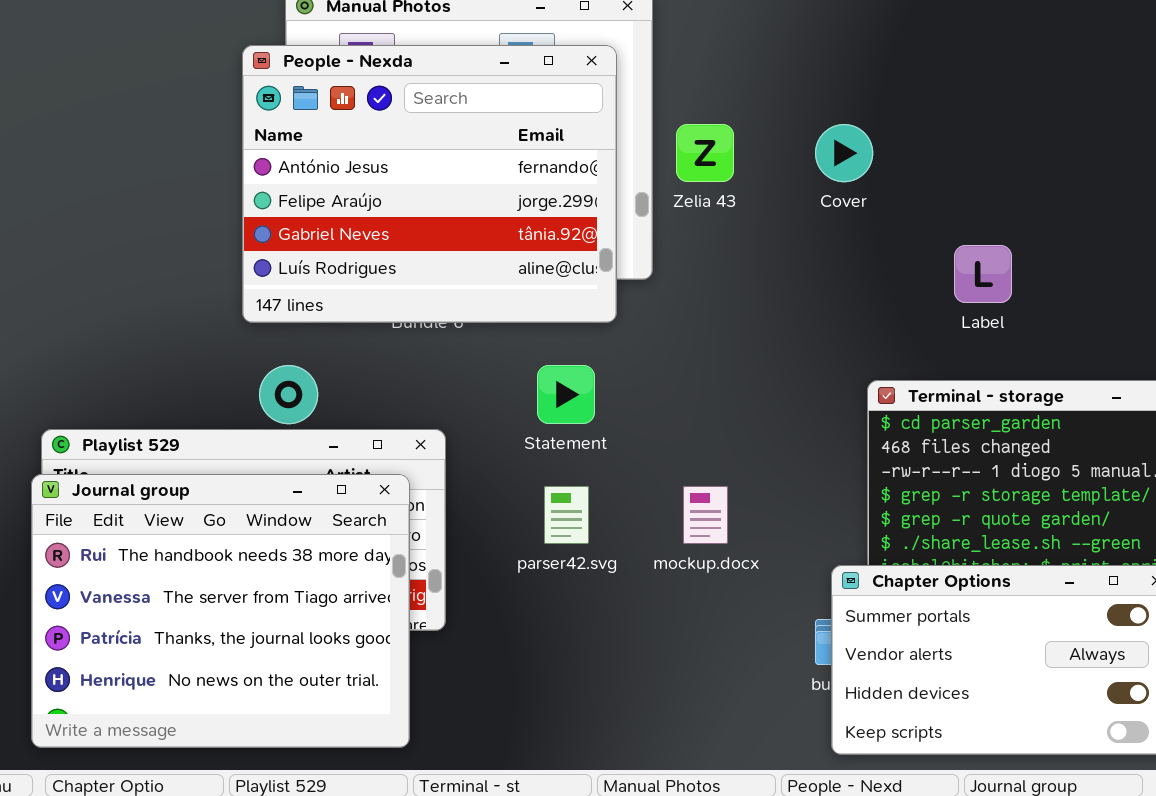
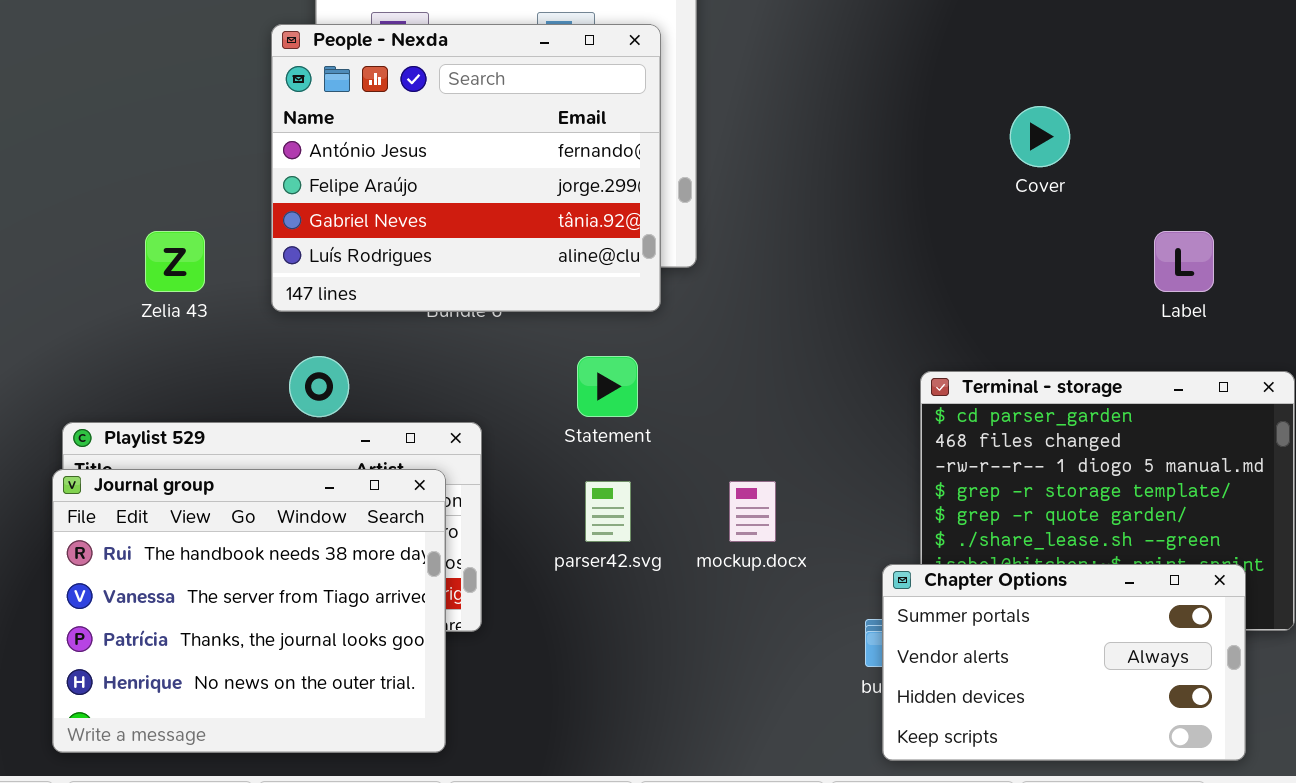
Zelia 43: [676,124,734,182] -> [145,231,205,292], moved
Cover: [815,124,873,182] -> [1010,106,1070,167], moved
Label: [954,245,1012,303] -> [1154,231,1214,292], moved

